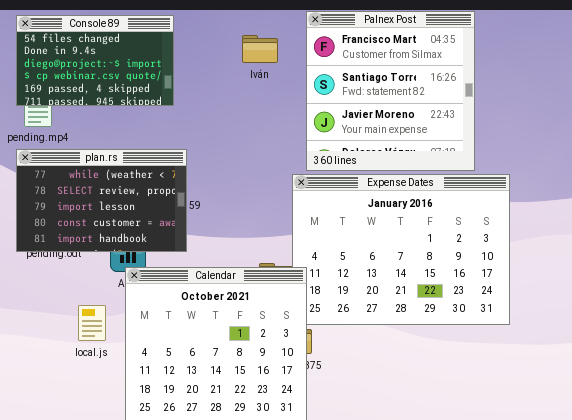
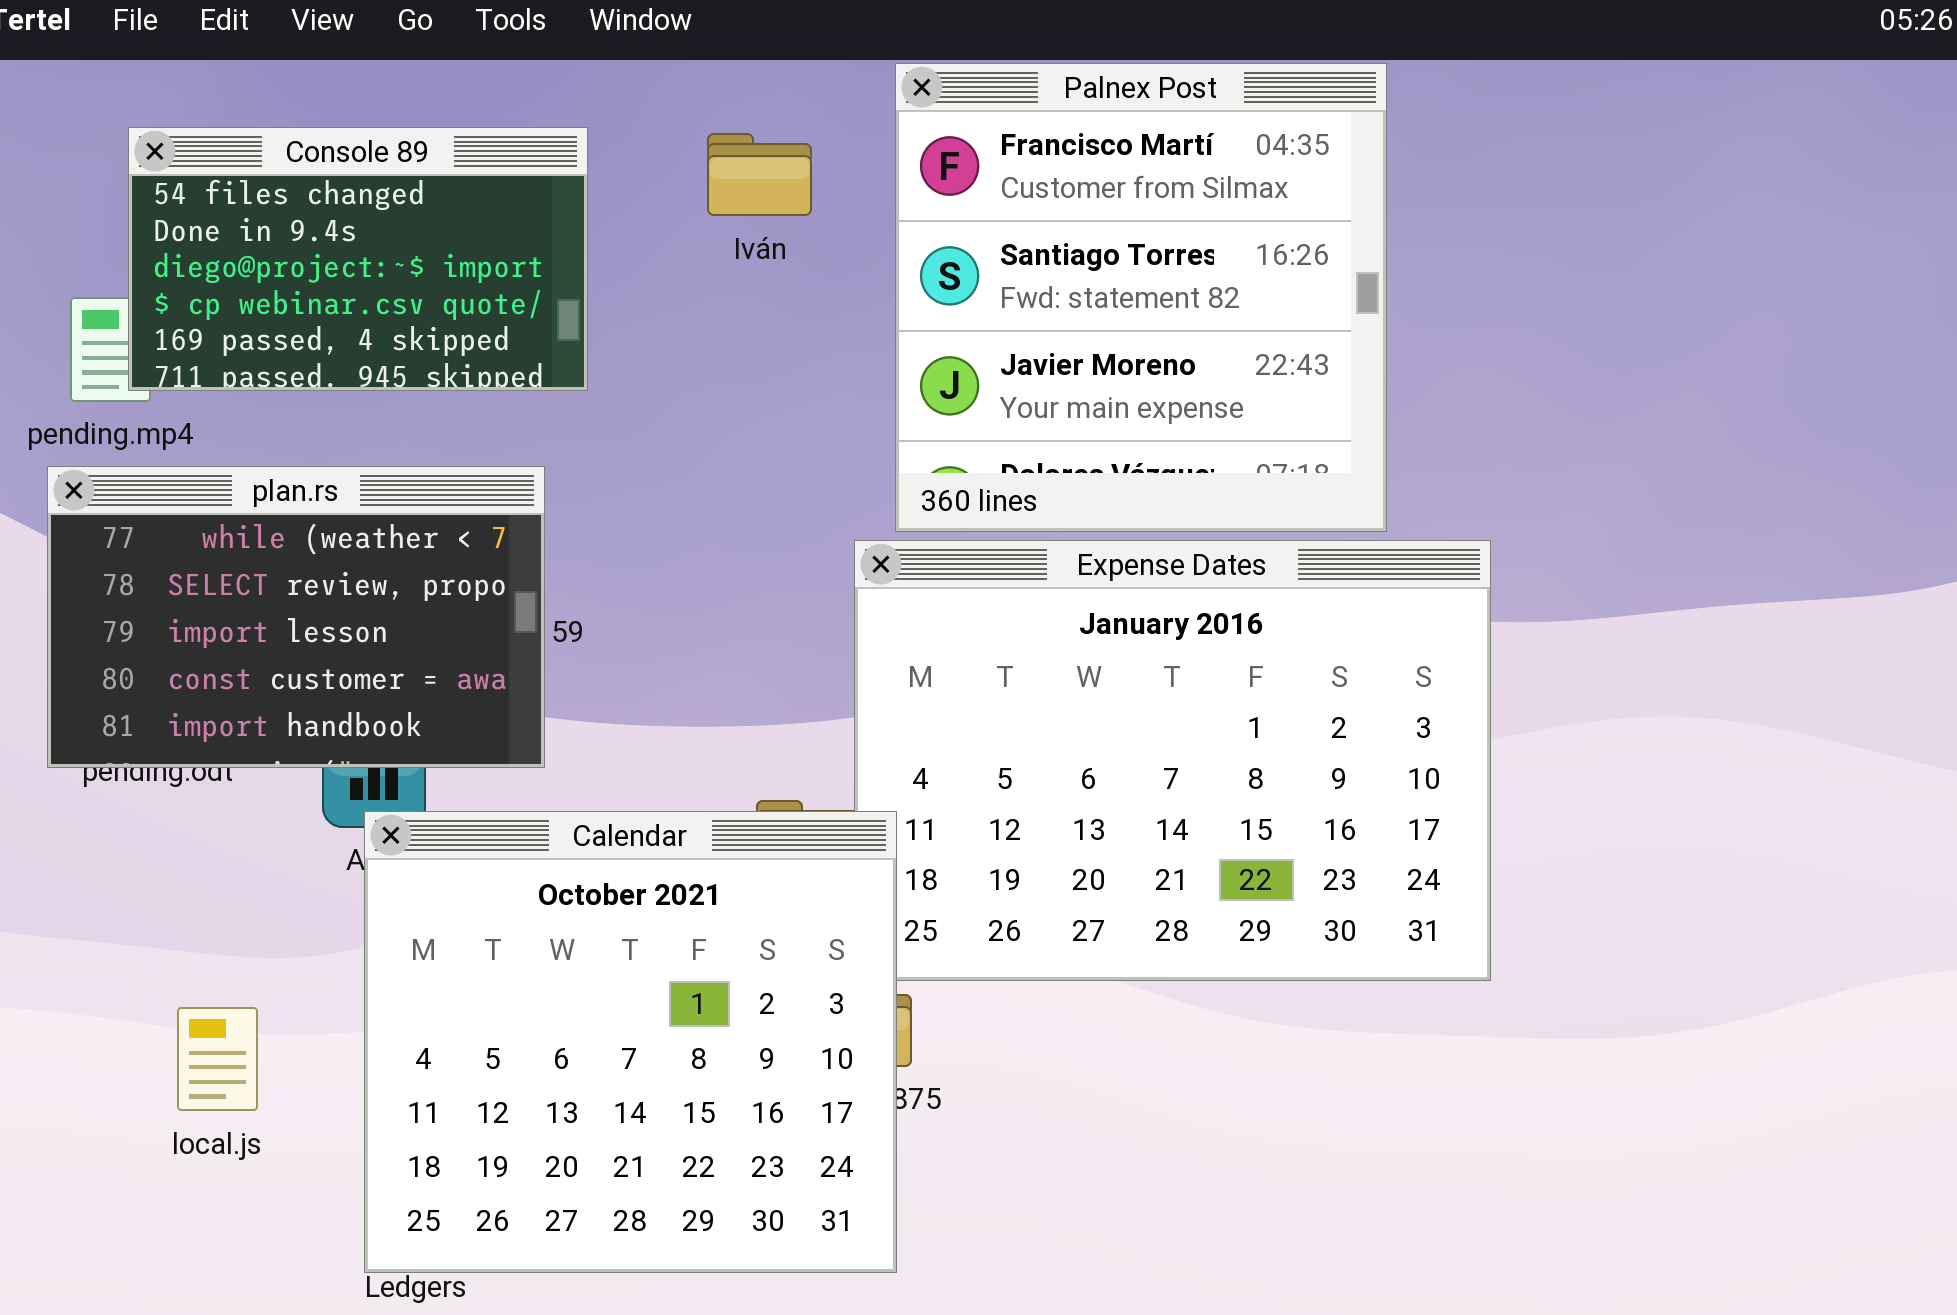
Console 89: [16,15,174,106] -> [128,127,588,391], moved
local.js: [78,305,106,341] -> [177,1007,258,1111], moved

